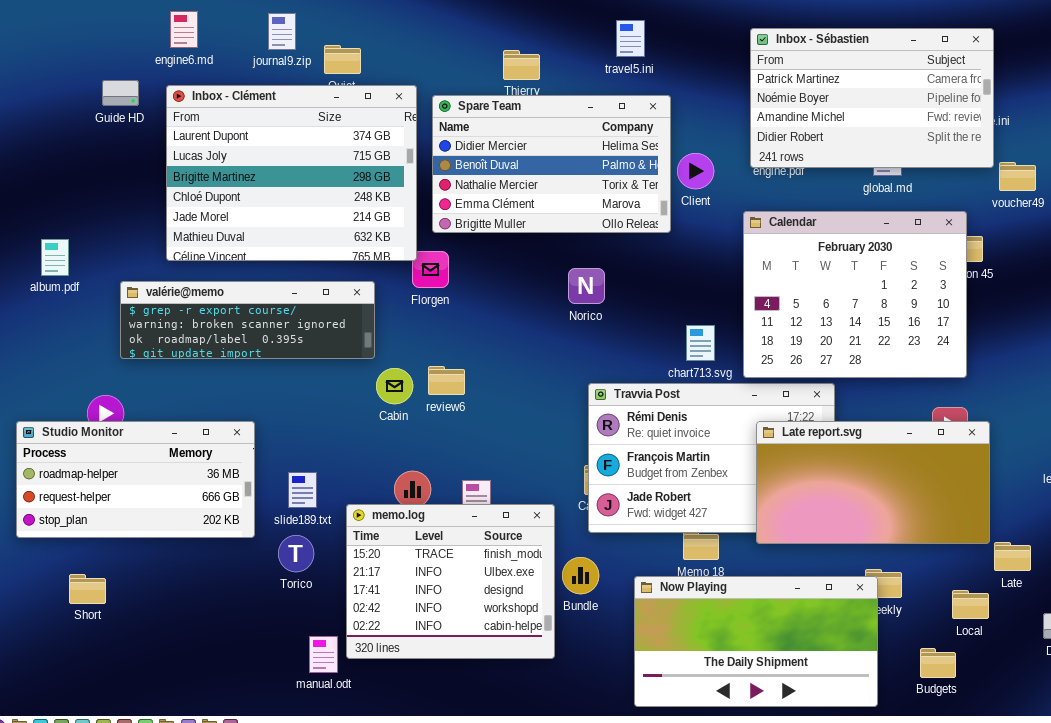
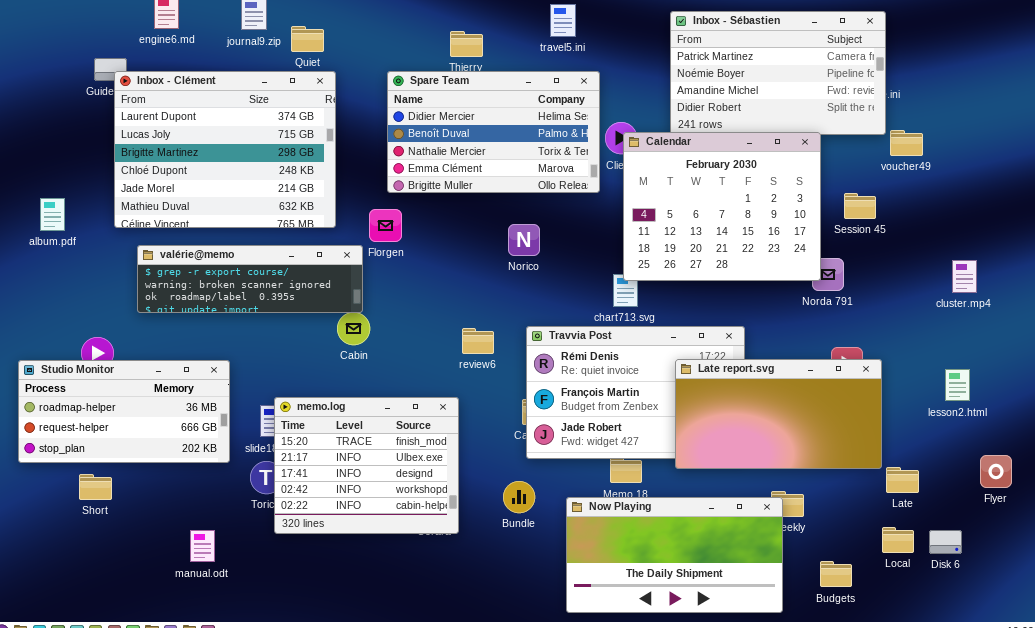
Inbox - Clément: [166,85,417,261] -> [114,71,336,228], moved
Calendar: [743,211,967,378] -> [623,132,821,281], moved
valérie@memo: [120,281,375,359] -> [137,245,363,313], moved
review6: [428,366,465,395] -> [462,328,494,354], moved
memo.log: [346,504,555,659] -> [274,397,459,534], moved
Short: [69,574,106,604] -> [79,474,112,500], moved
Local: [952,590,989,619] -> [882,527,914,553], moved
manual.odt: [309,636,338,673] -> [190,530,215,562], moved

